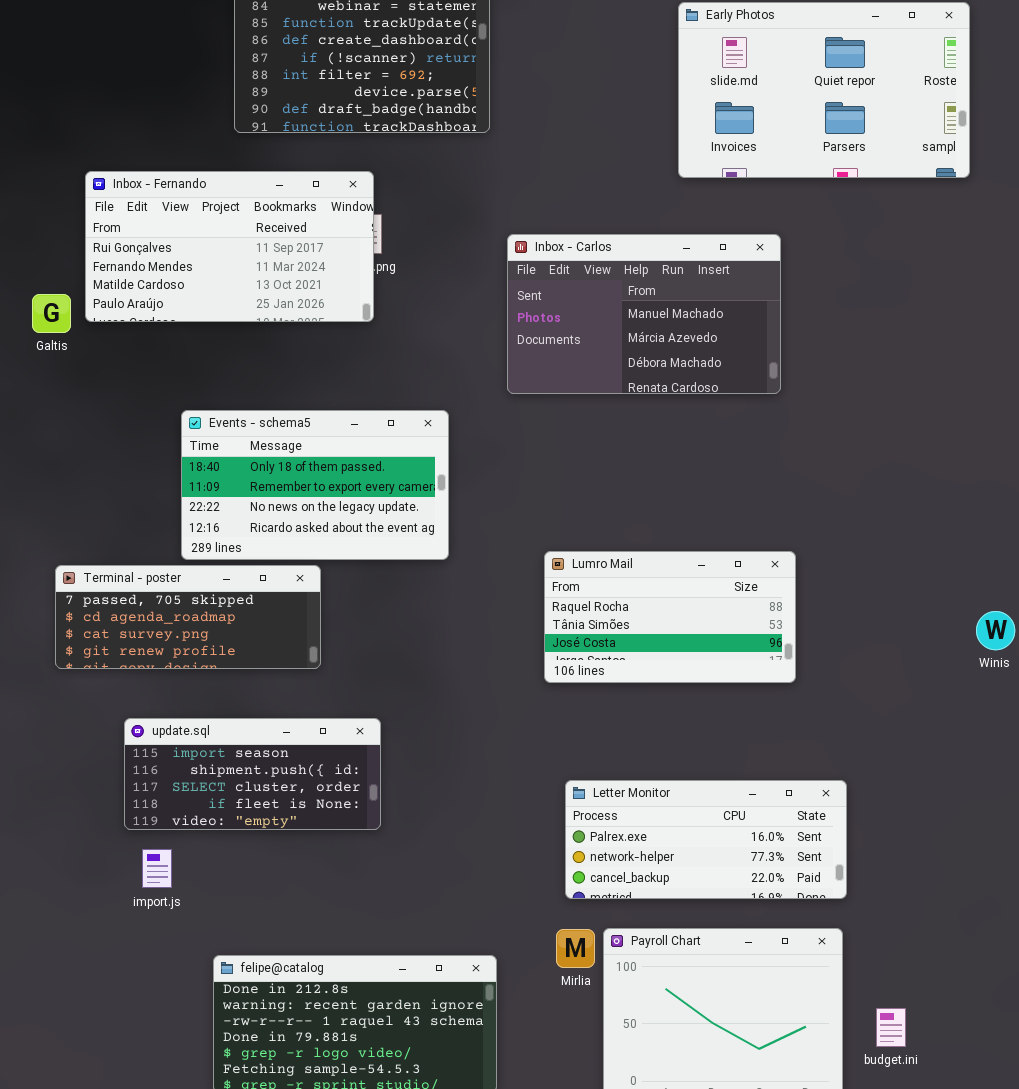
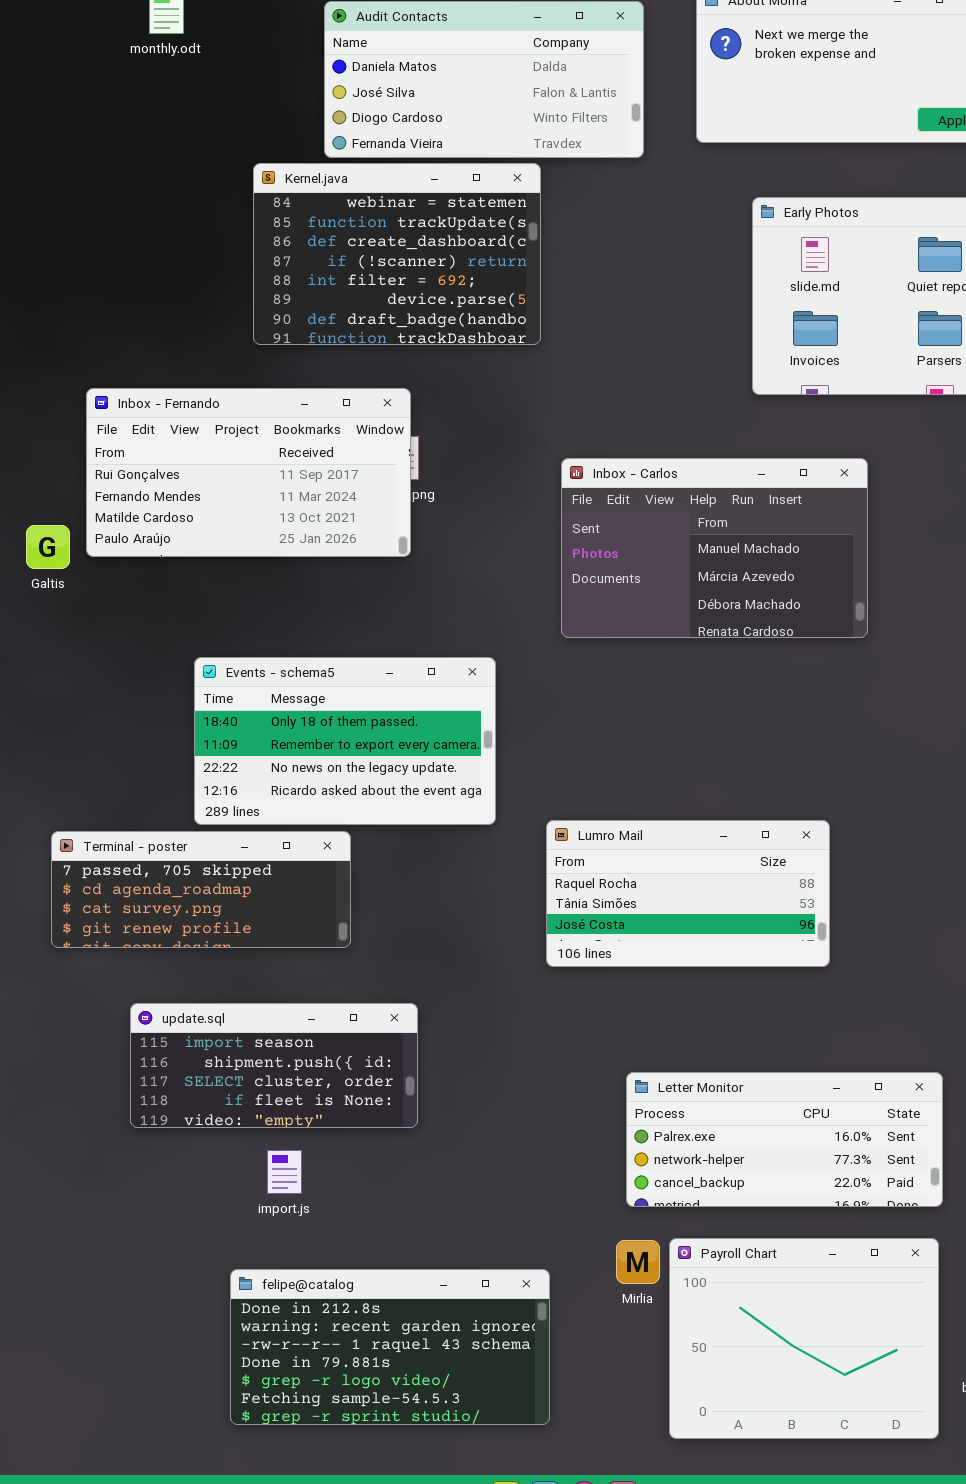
Lumro Mail: [544,551,796,683] -> [546,820,830,967], moved
import.js: [142,849,172,888] -> [267,1150,302,1194], moved

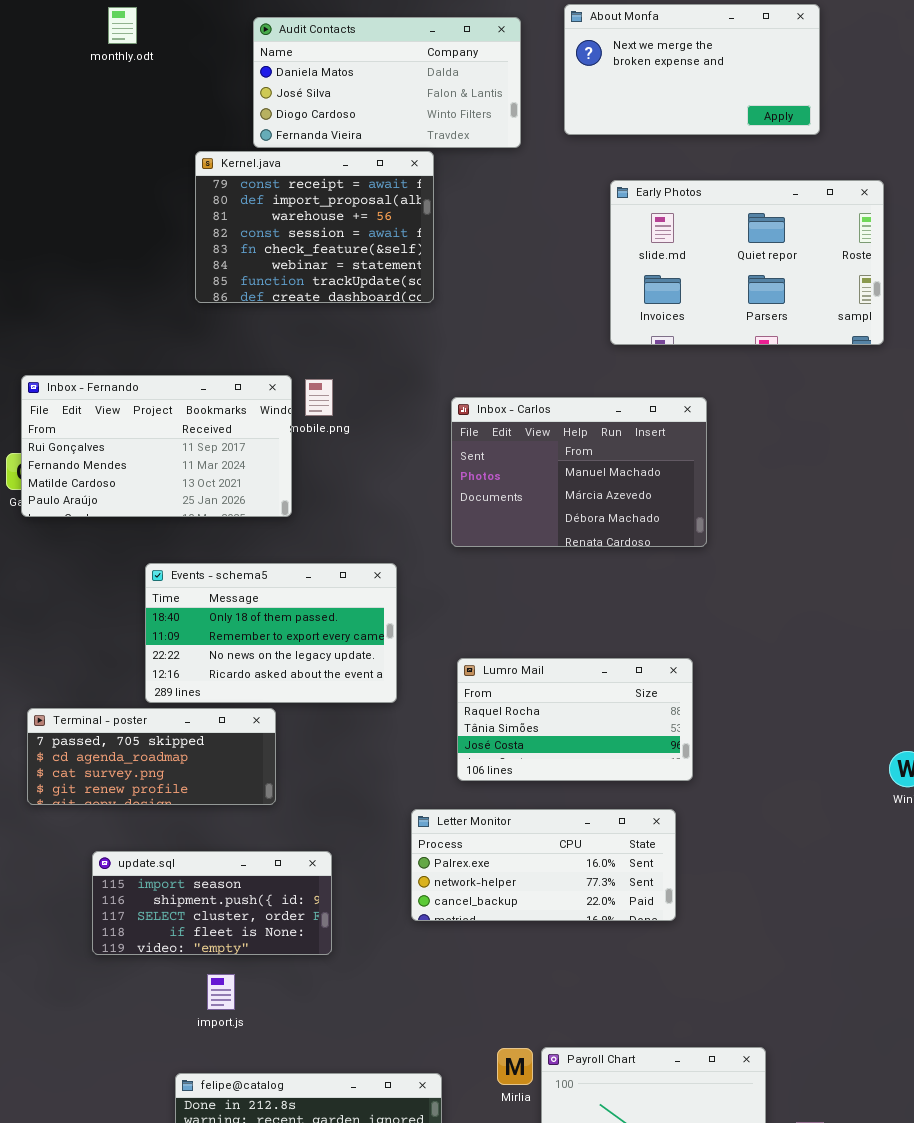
Kernel.java: [253,163,541,345] -> [195,151,434,303], scrolled up 5 rows
Inbox - Fernando: [86,388,411,557] -> [21,375,292,517], moved
Lumro Mail: [546,820,830,967] -> [457,658,693,781], moved
Letter Monitor: [626,1072,943,1207] -> [411,809,676,921], moved

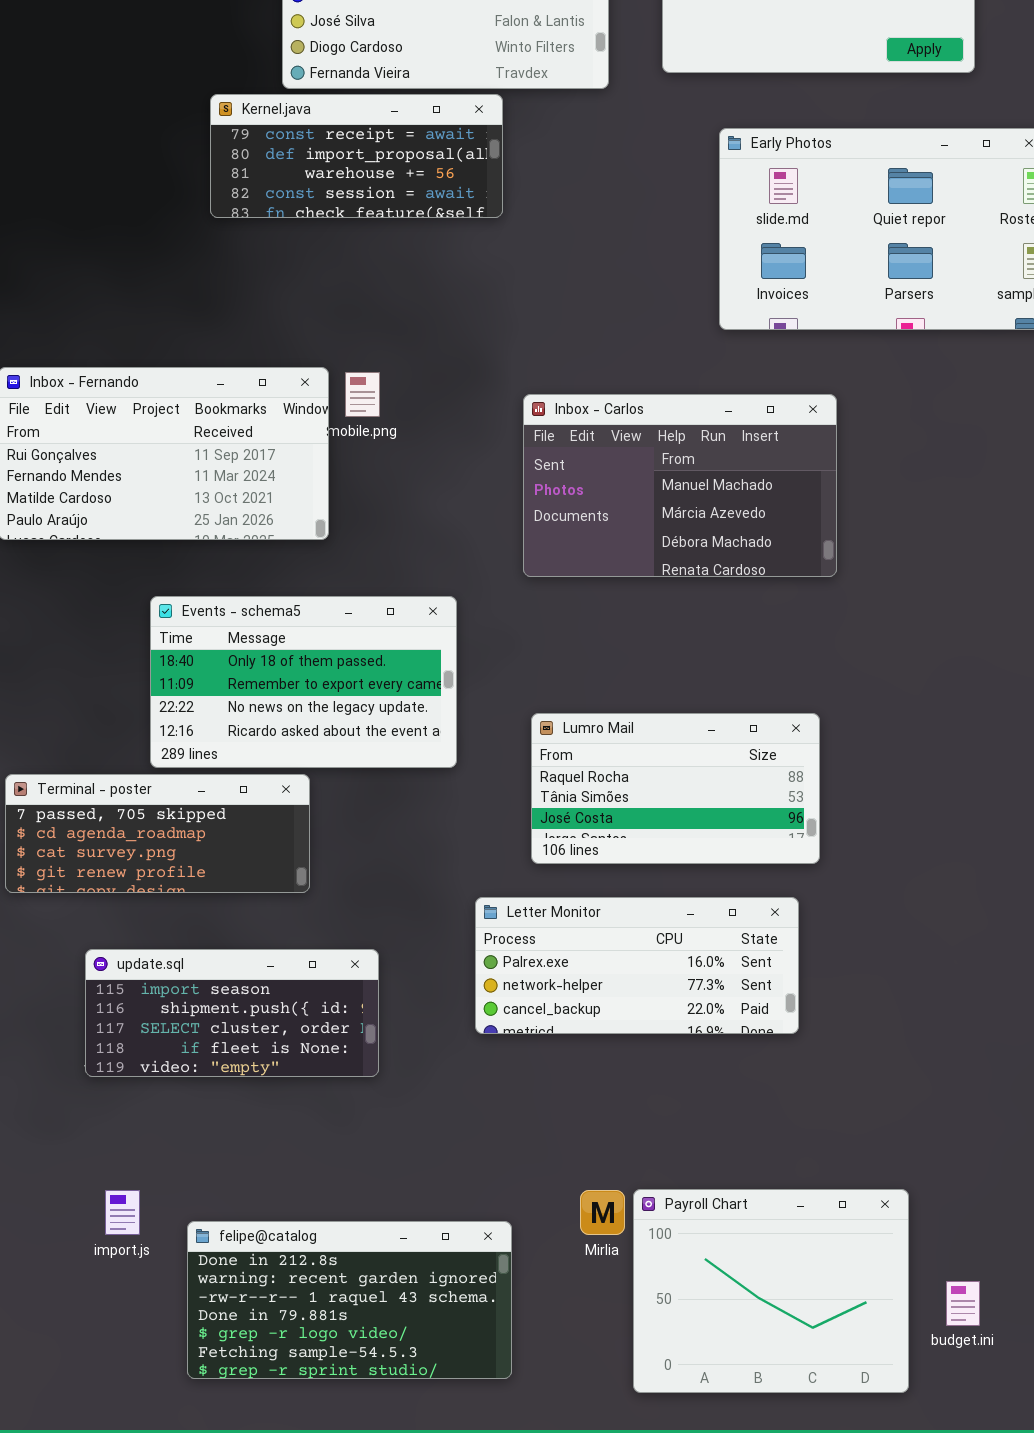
Kernel.java: [195,151,434,303] -> [210,94,503,218], resized
import.js: [207,974,235,1010] -> [105,1190,140,1235], moved

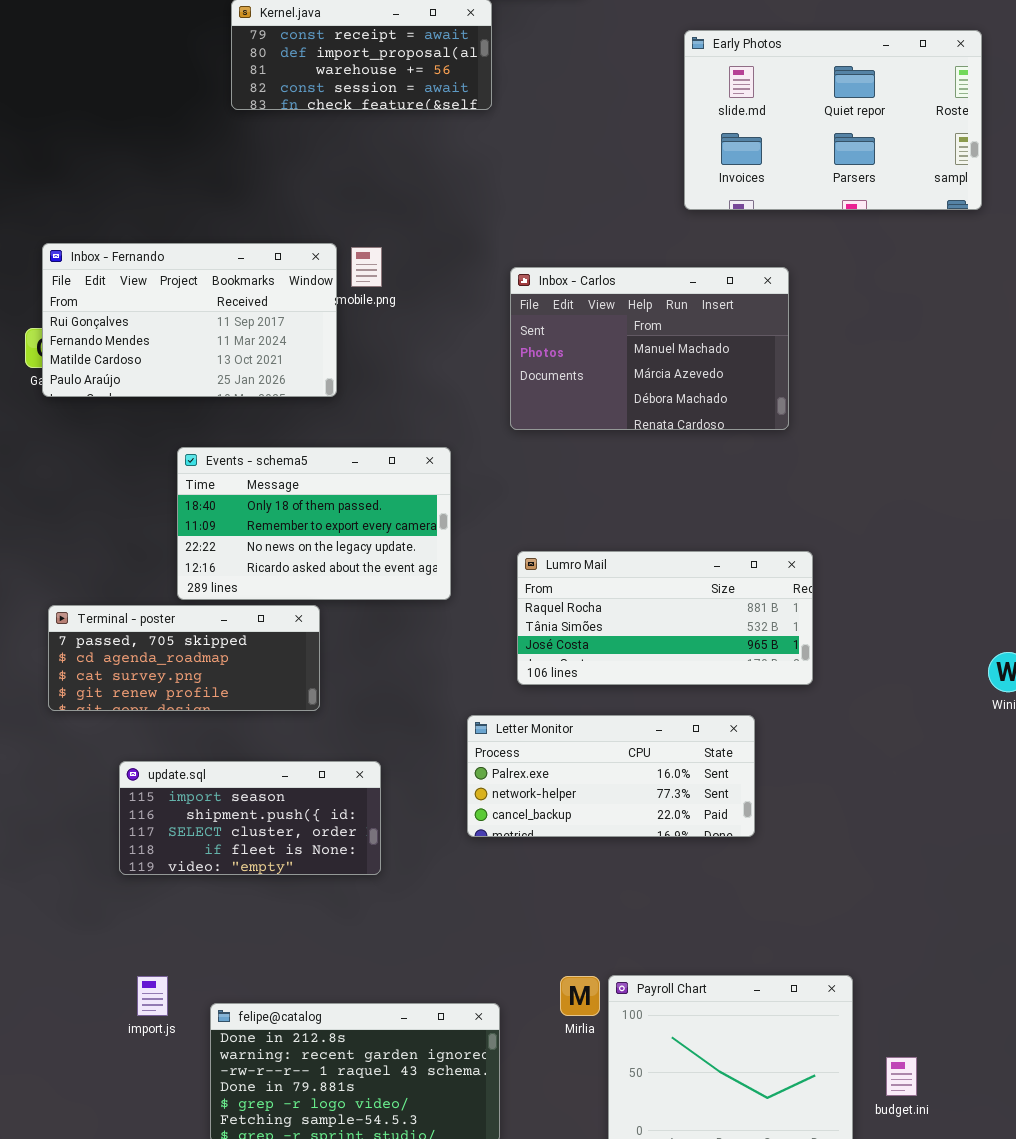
Lumro Mail: [531,713,820,864] -> [517,551,813,685], resized

